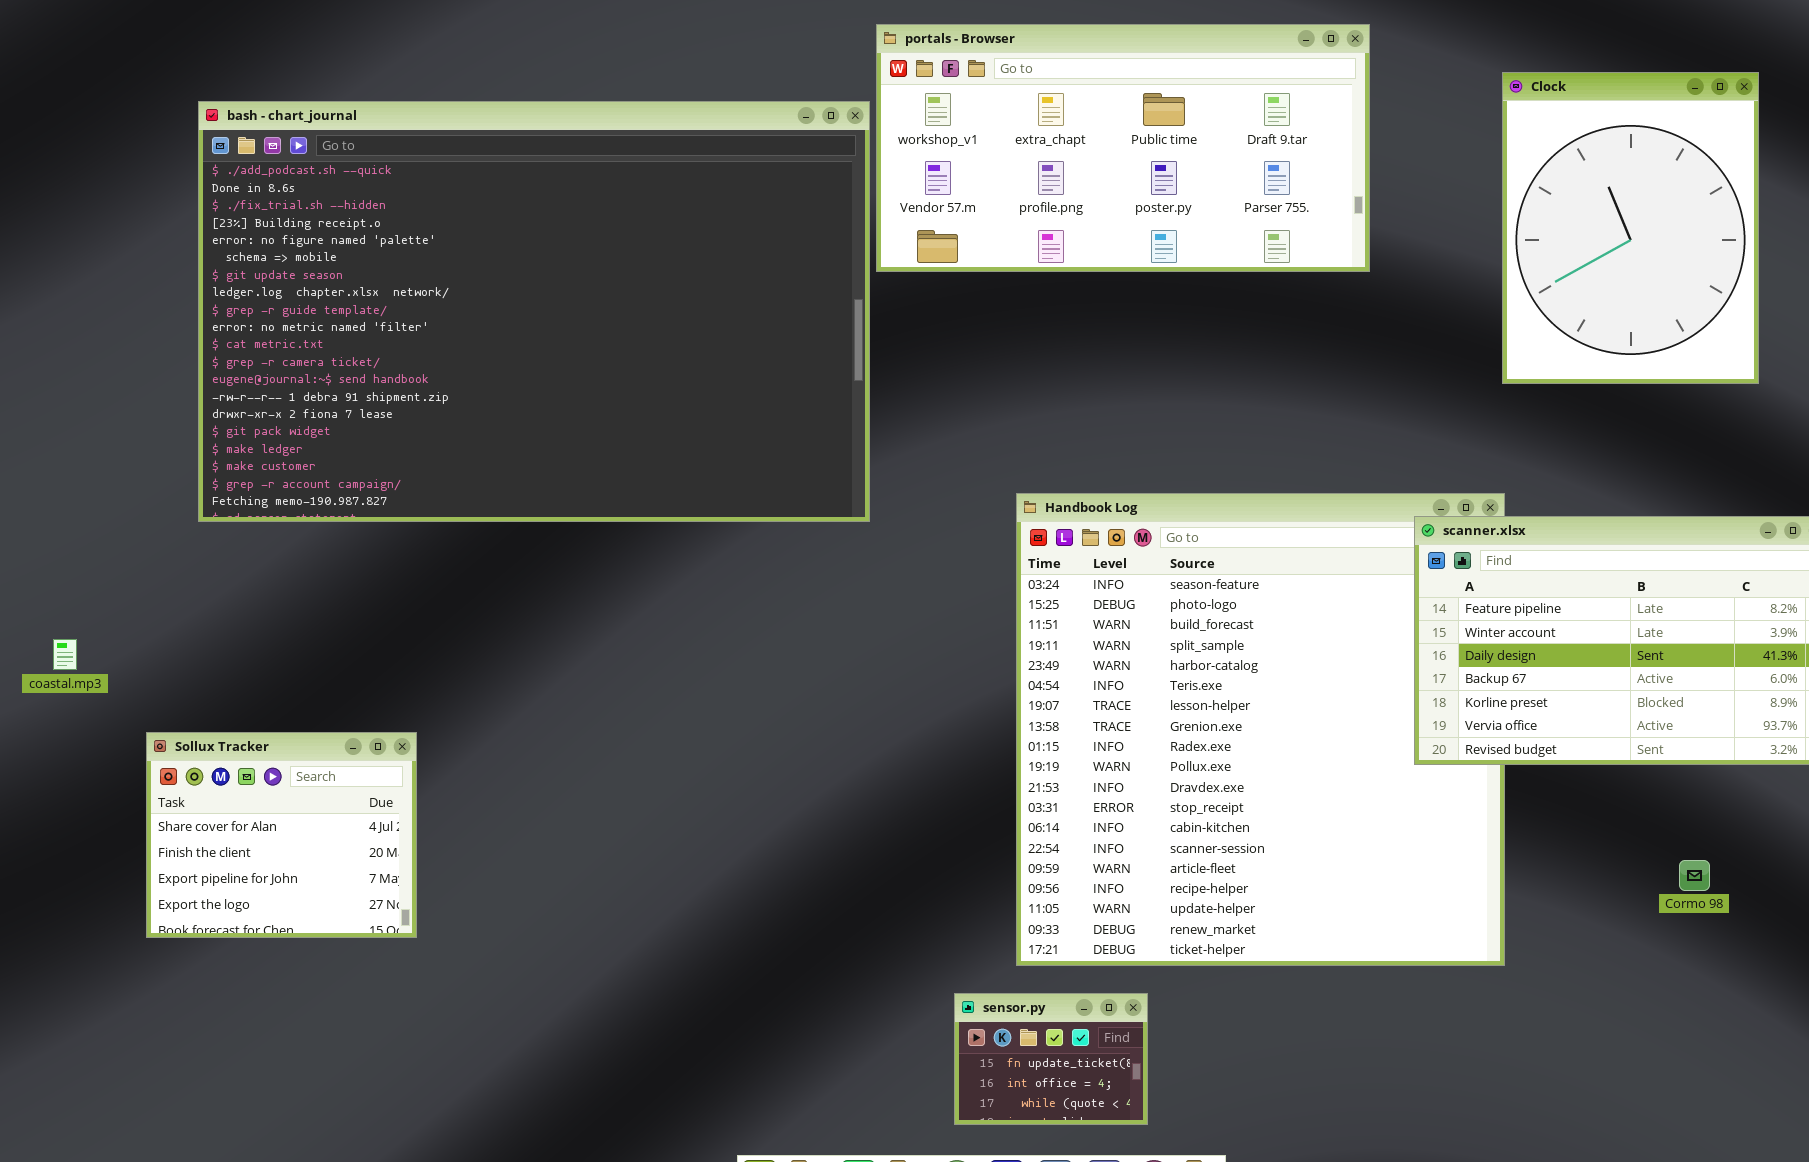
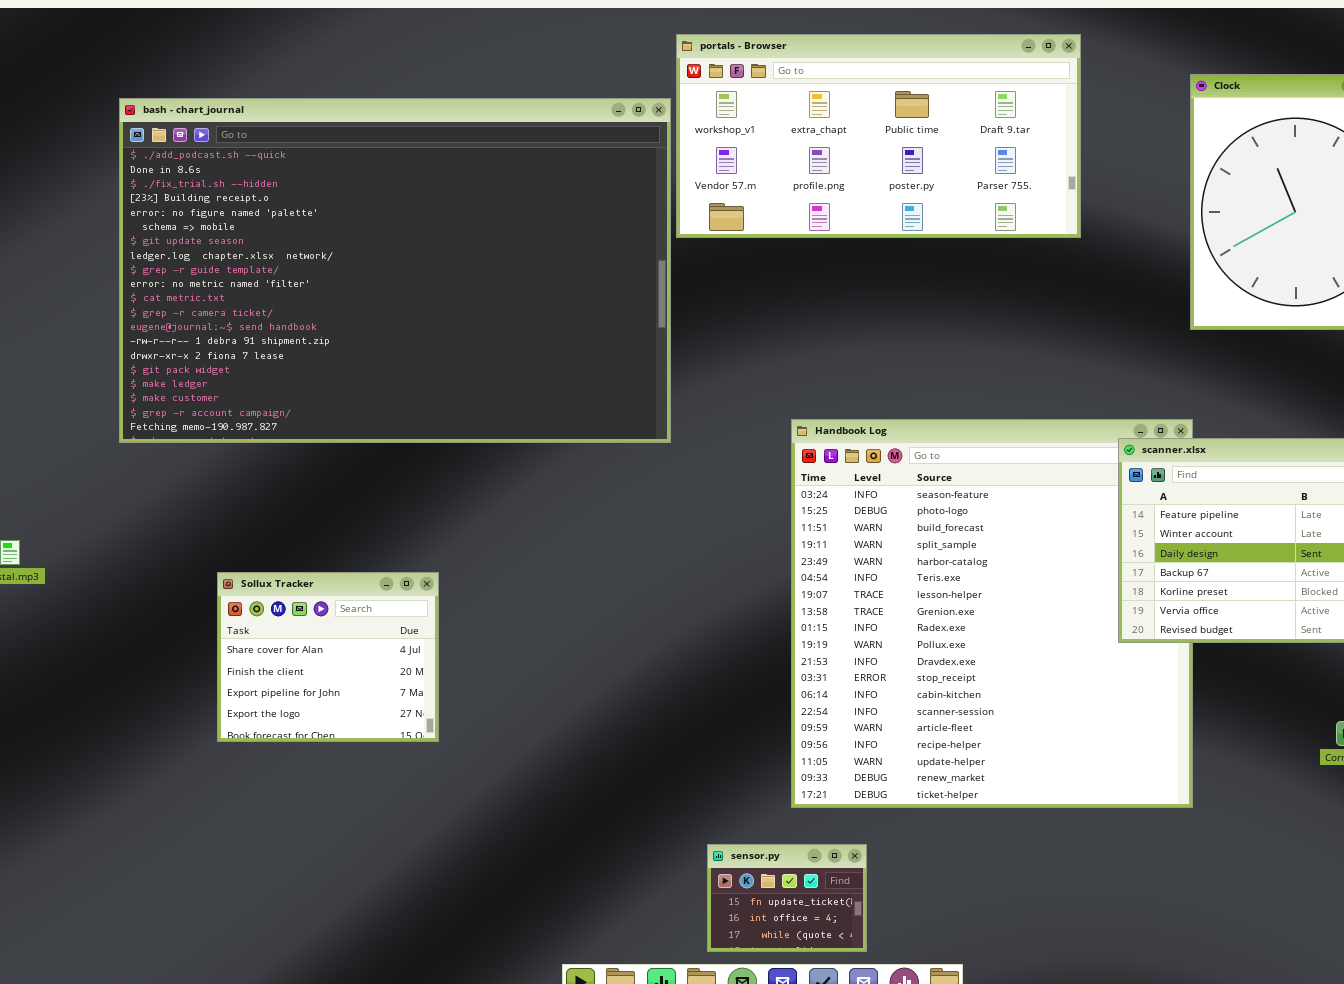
Sollux Tracker: [146,732,417,938] -> [217,572,439,742], moved
sensor.py: [954,993,1148,1125] -> [707,844,867,952], moved

